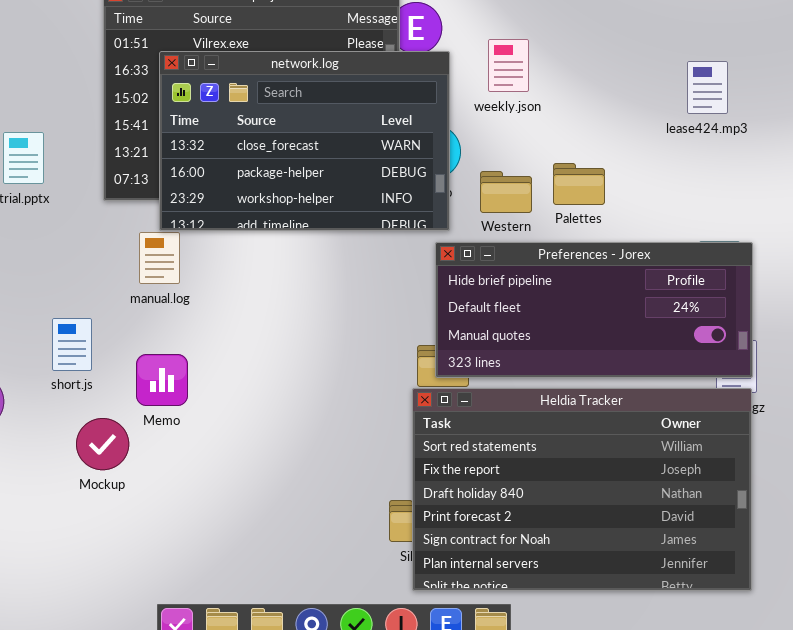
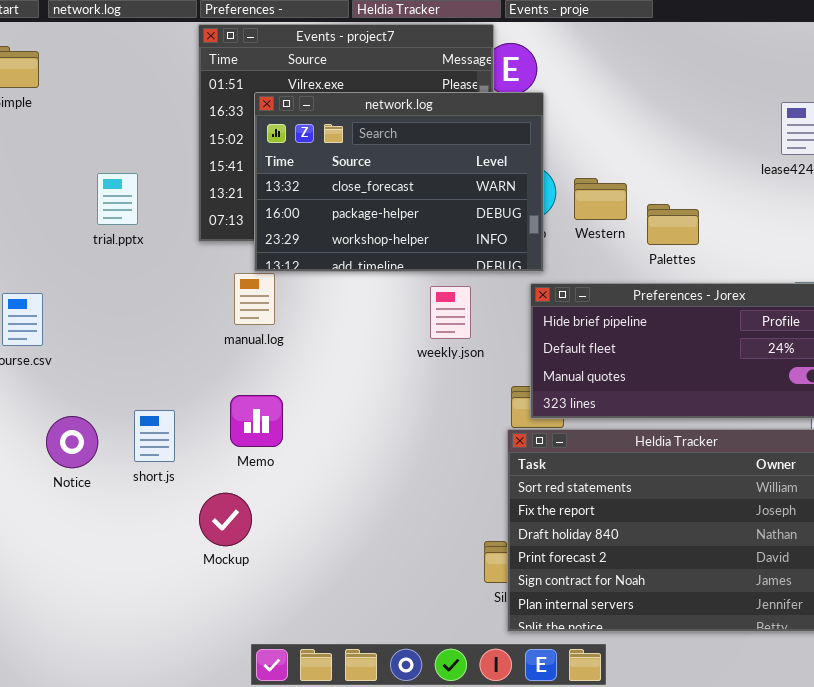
weekly.json: [488,39,529,92] -> [430,286,471,339], moved
Western: [480,171,532,213] -> [574,178,627,220], moved
short.js: [52,318,92,371] -> [134,410,175,462], moved
Mockup: [76,418,129,470] -> [199,493,252,546], moved

